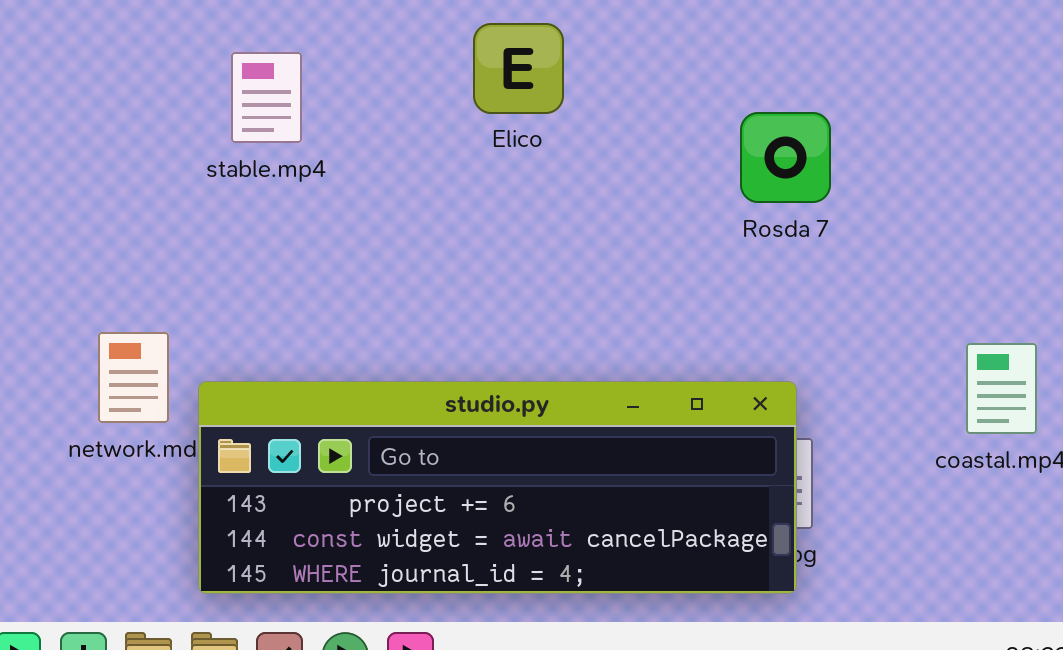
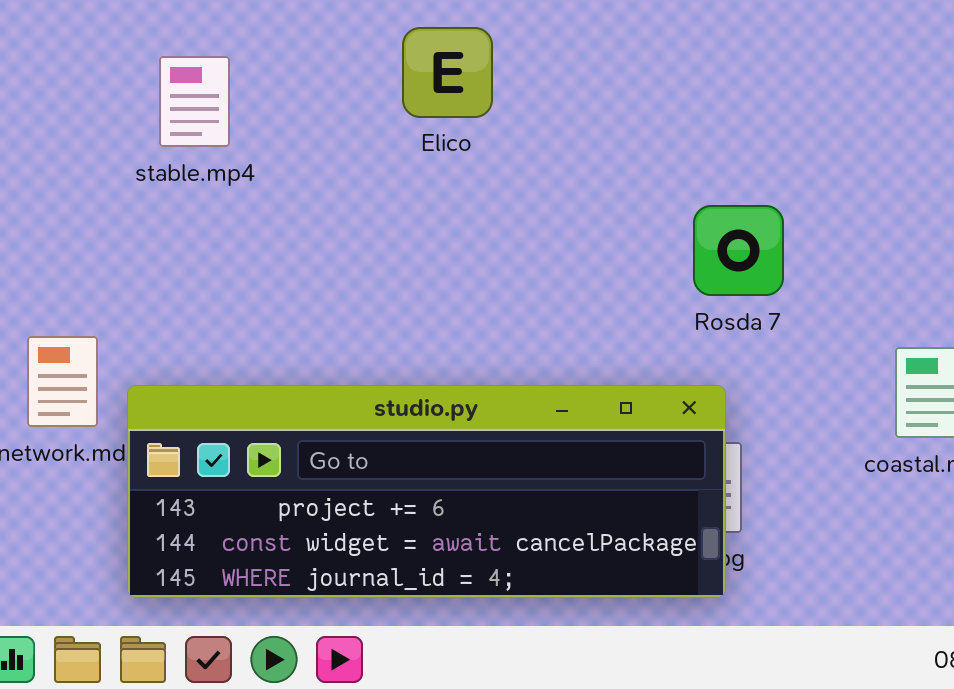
Rosda 7: [740,112,831,203] -> [693,205,784,296], moved

